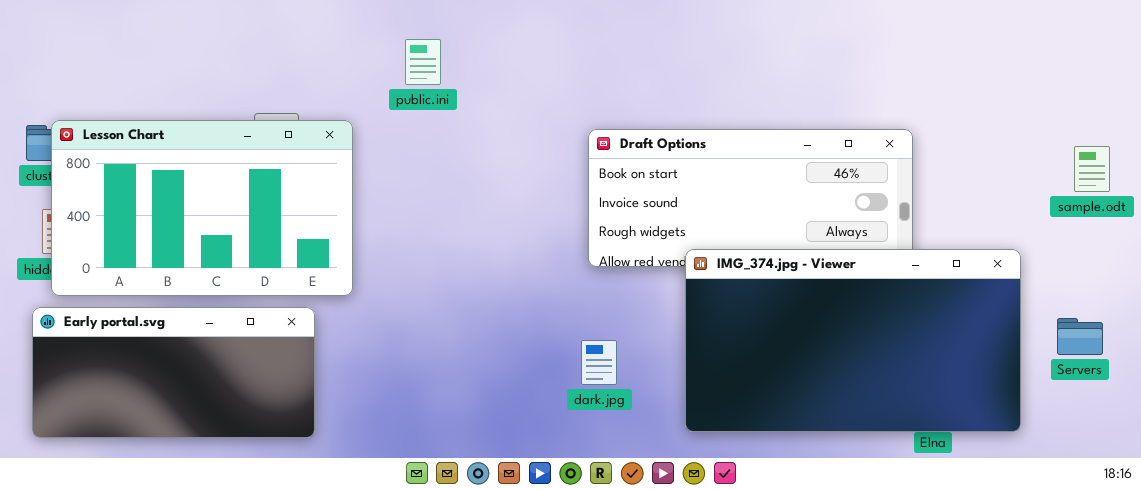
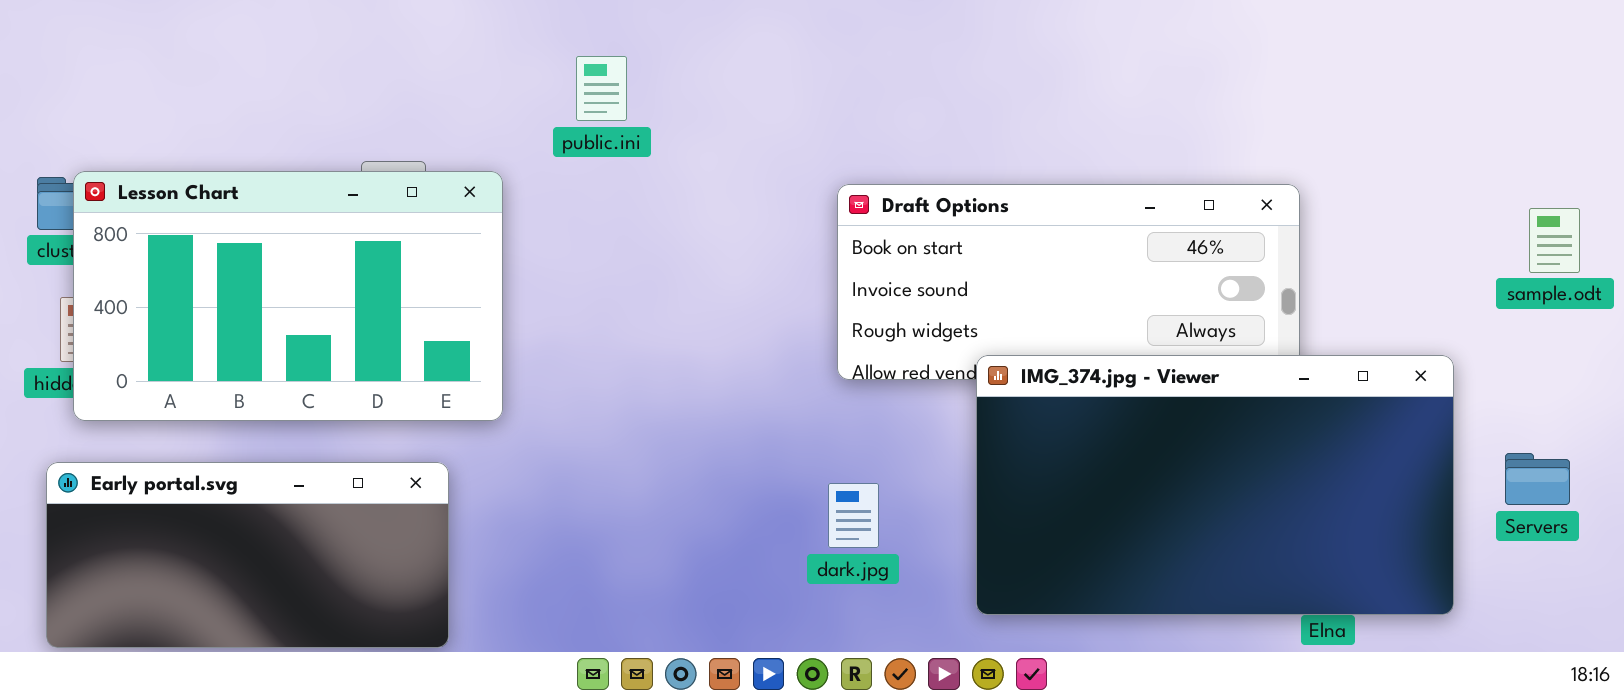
Early portal.svg: [32,307,315,438] -> [46,462,449,648], moved

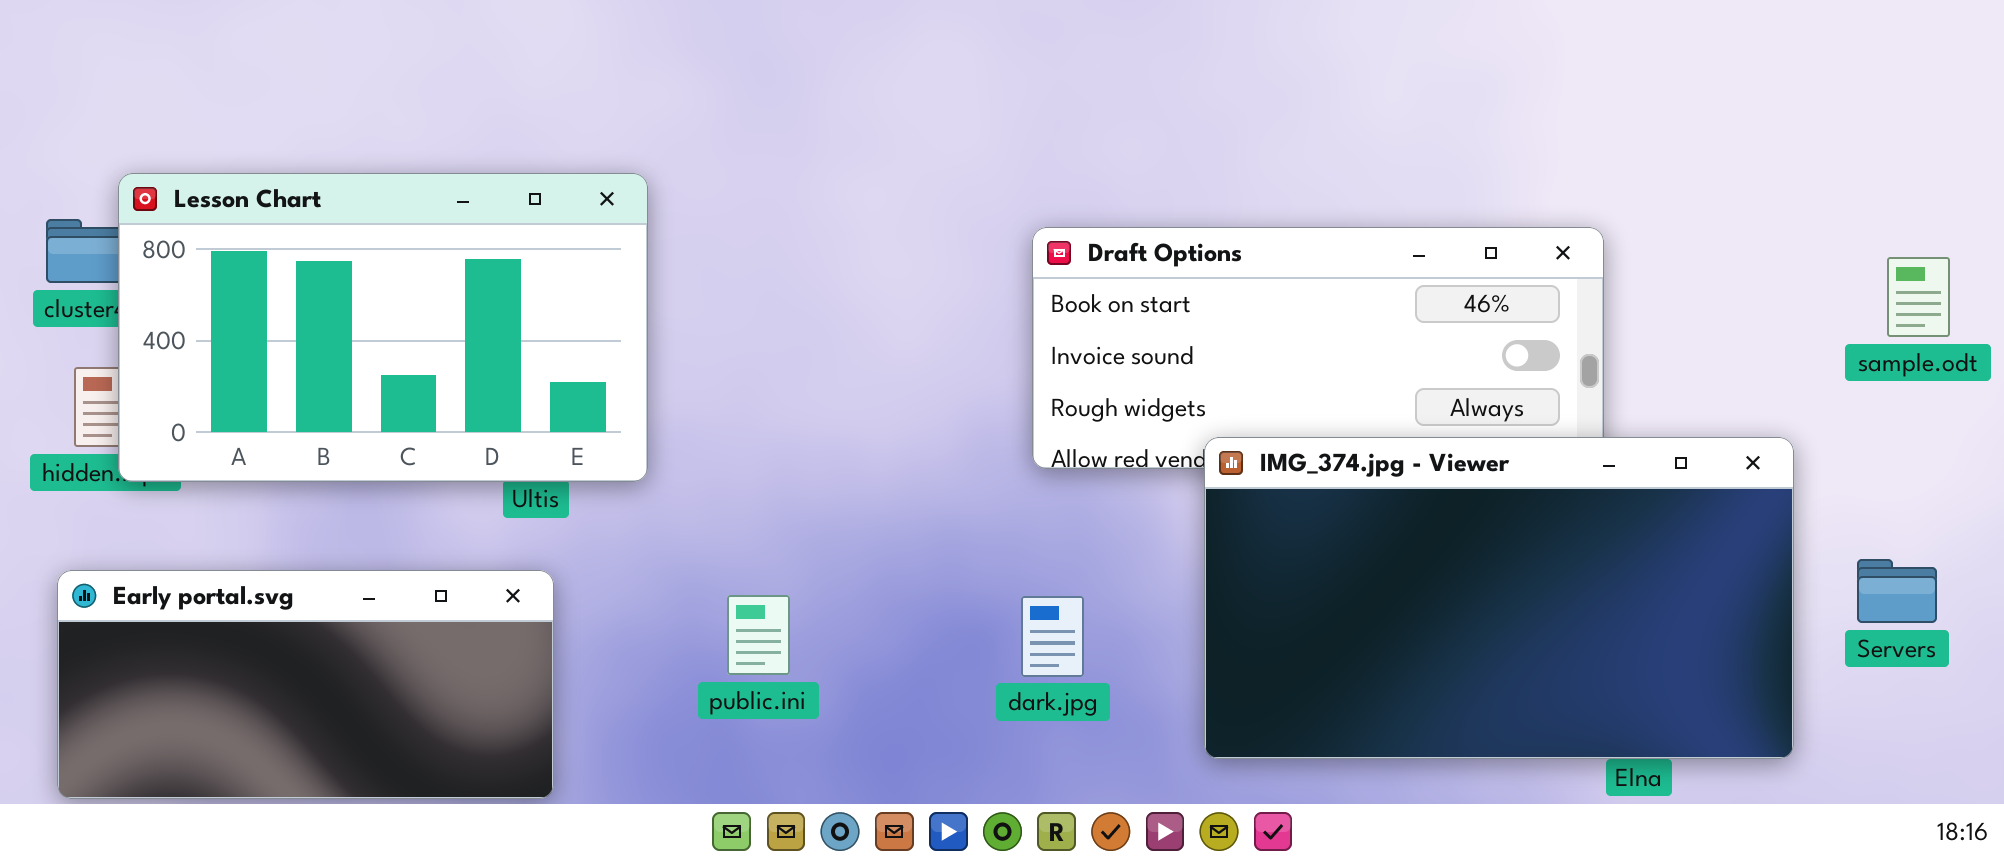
public.ini: [576,56,627,121] -> [727,595,790,675], moved
Lesson Chart: [73,171,503,421] -> [118,173,648,482], moved

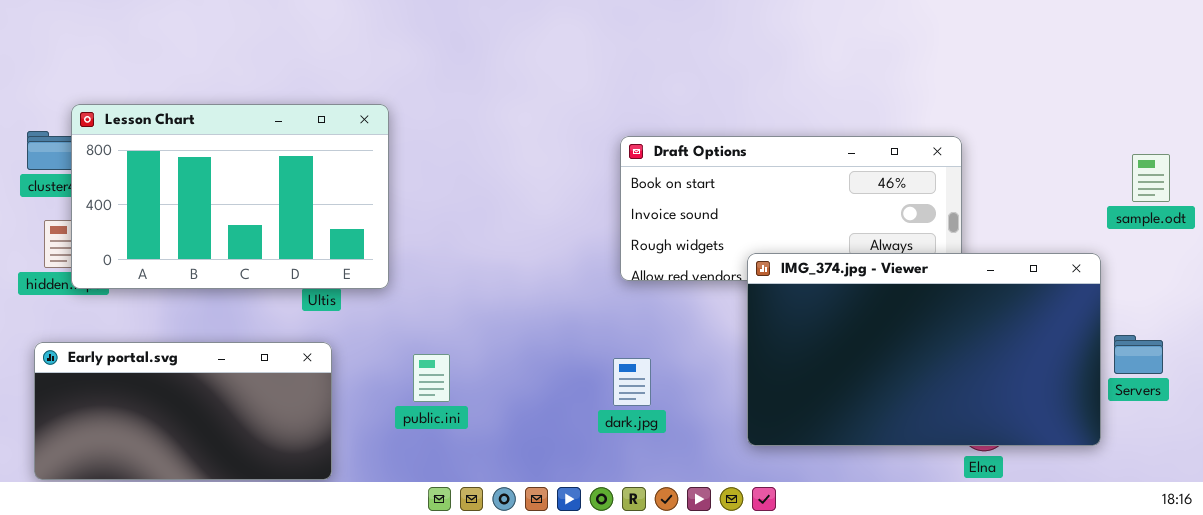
IMG_374.jpg - Viewer: [1204,437,1794,759] -> [747,253,1101,446], moved
public.ini: [727,595,790,675] -> [413,354,450,402], moved

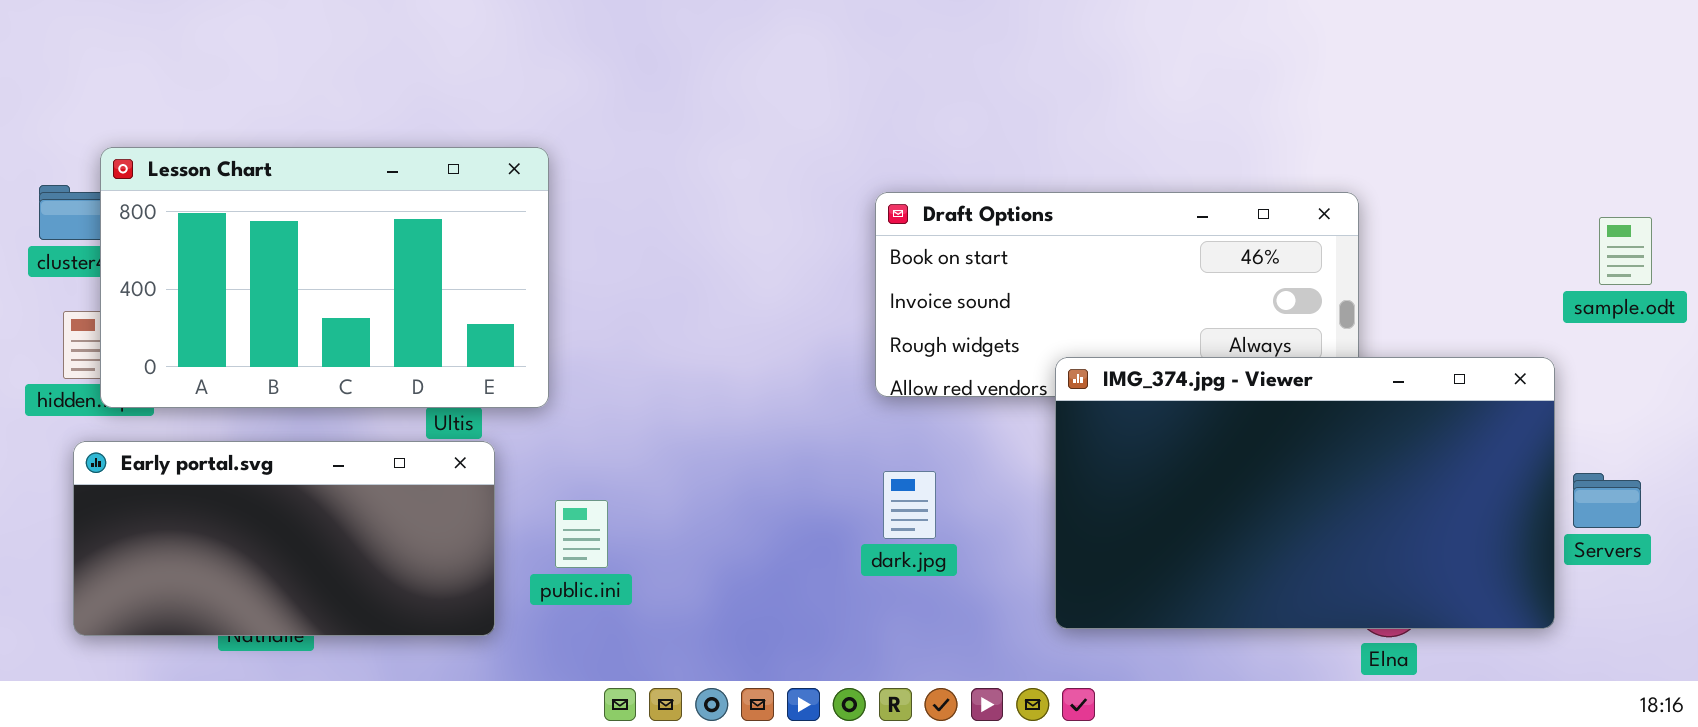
Early portal.svg: [34,342,332,480] -> [73,441,495,636], moved
public.ini: [413,354,450,402] -> [555,500,608,568], moved
dark.jpg: [613,358,651,406] -> [883,471,936,539], moved

